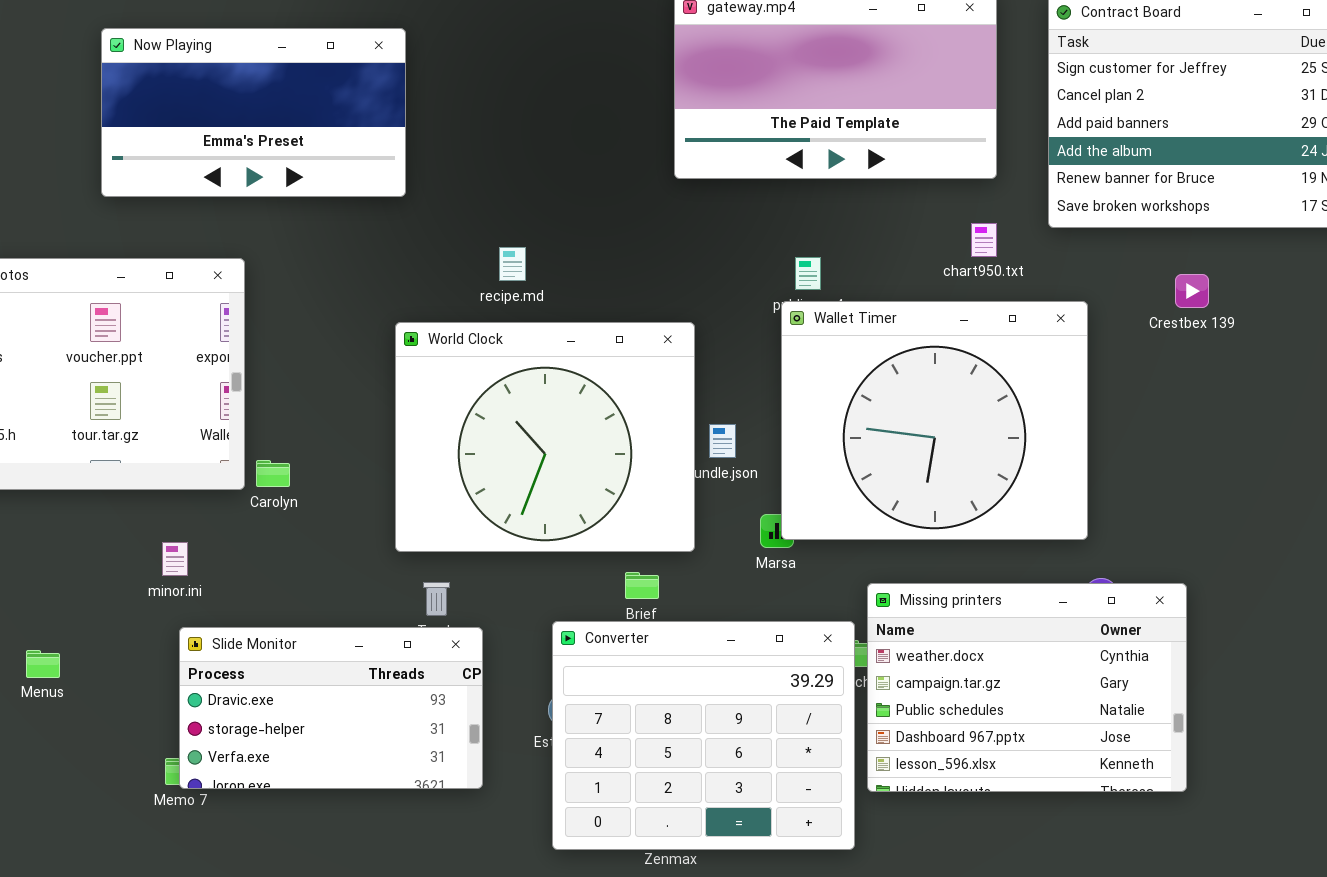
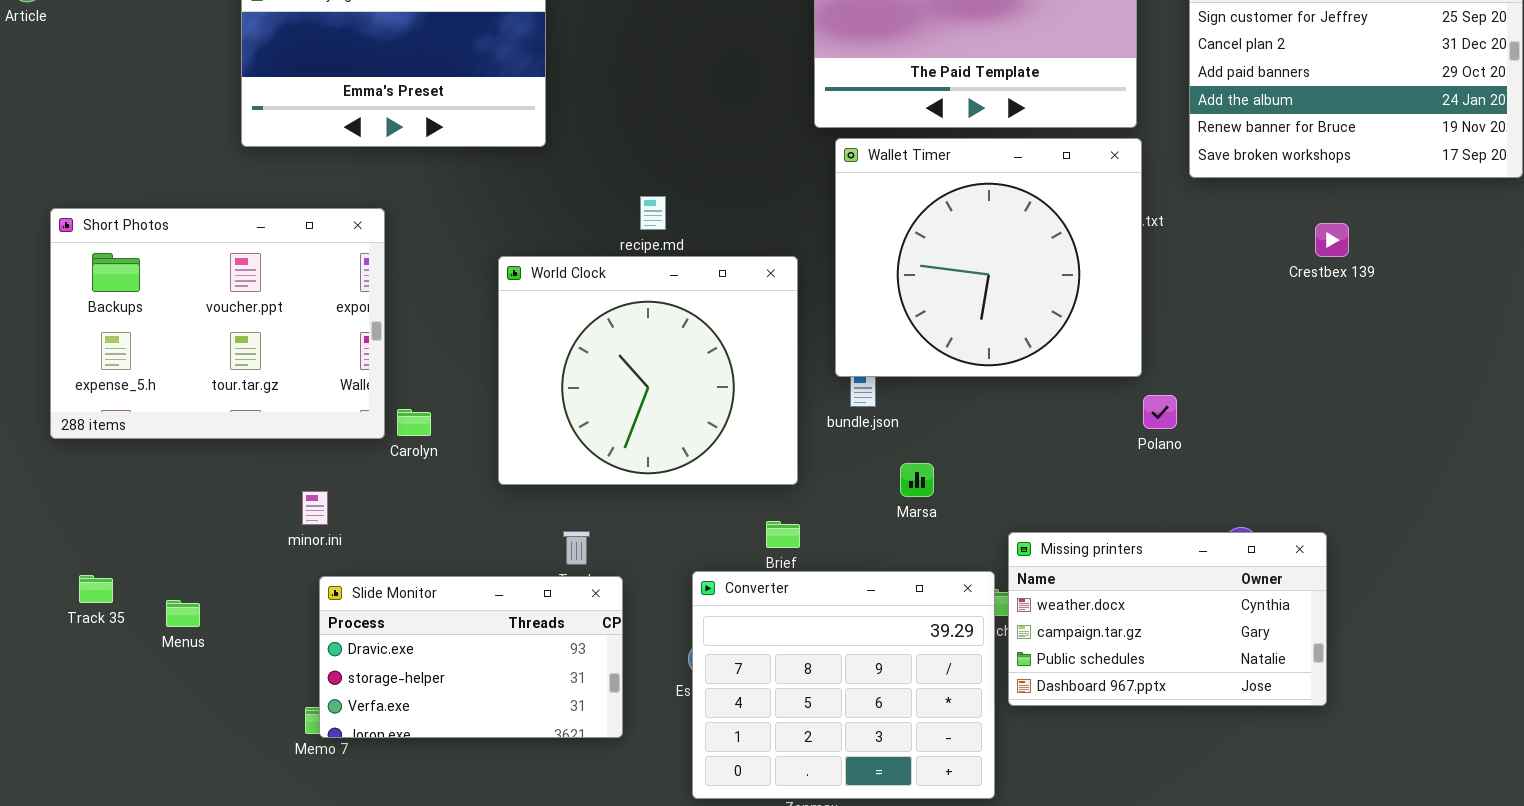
Wallet Timer: [781,301,1088,540] -> [835,138,1142,377], moved
World Clock: [395,322,695,552] -> [498,256,798,485], moved
Missing printers: [867,583,1187,792] -> [1008,532,1327,706], resized

